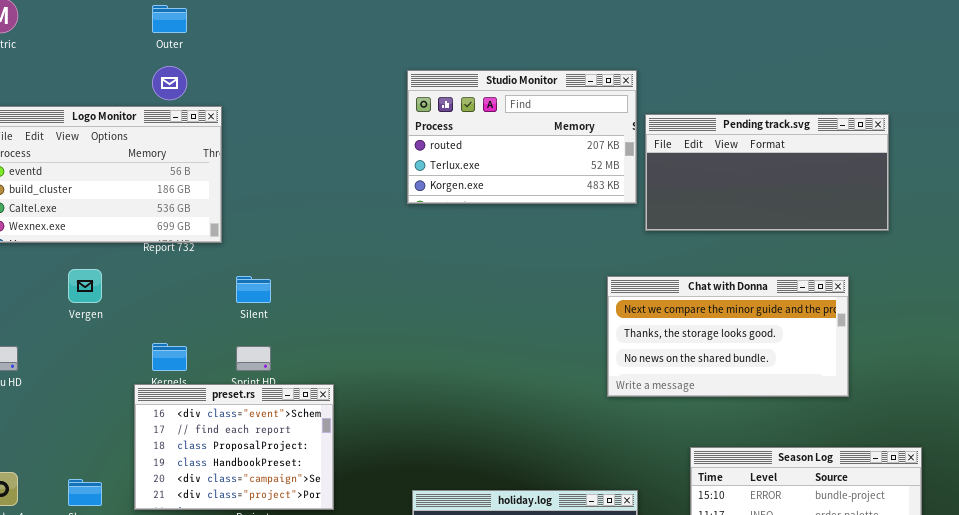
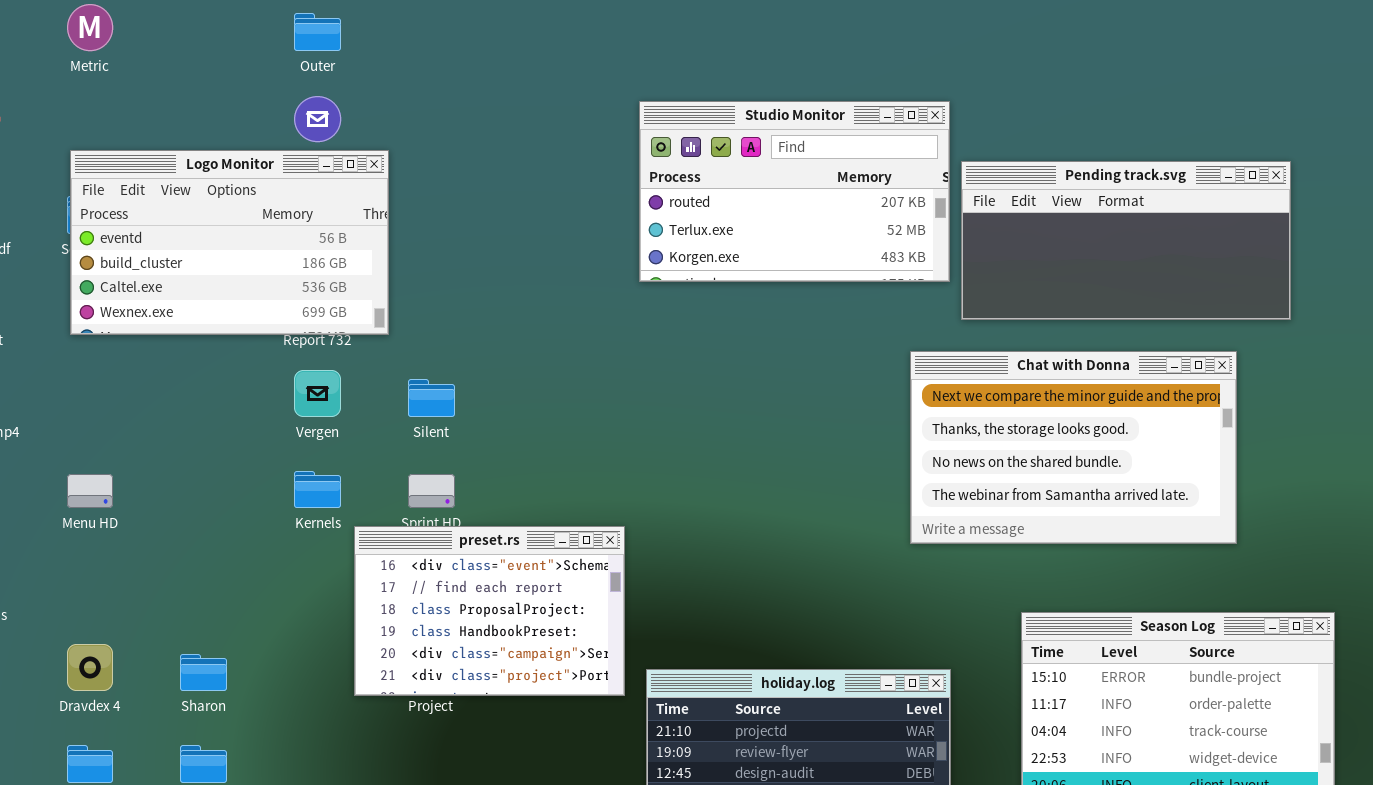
Vergen: [68,269,102,303] -> [294,370,341,417], moved
Chat with Donna: [607,276,849,397] -> [910,351,1237,544], resized
preset.rs: [134,384,334,510] -> [354,526,625,696], moved

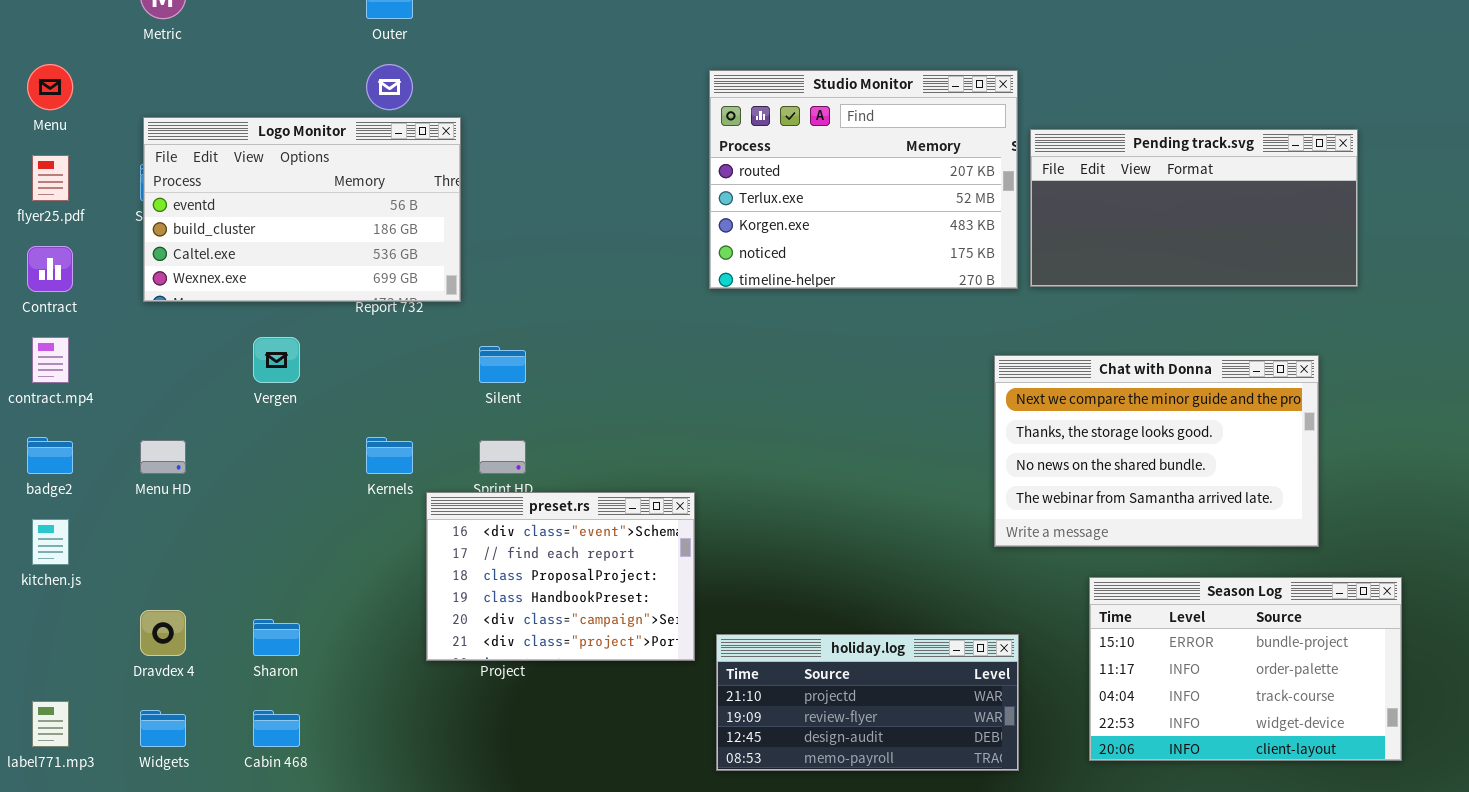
Studio Monitor: [639,101,950,282] -> [709,70,1018,289], resized
Chat with Donna: [910,351,1237,544] -> [994,355,1319,547], moved
Vergen: [294,370,341,417] -> [253,337,300,383], moved

